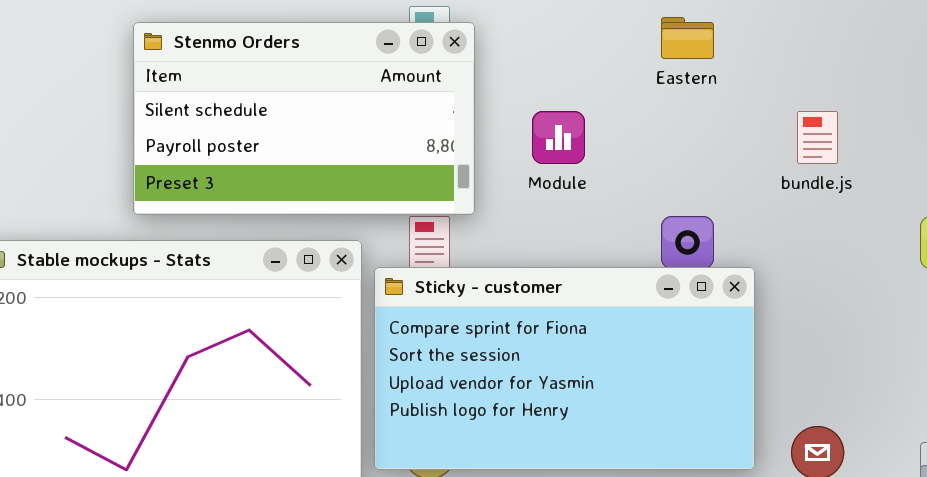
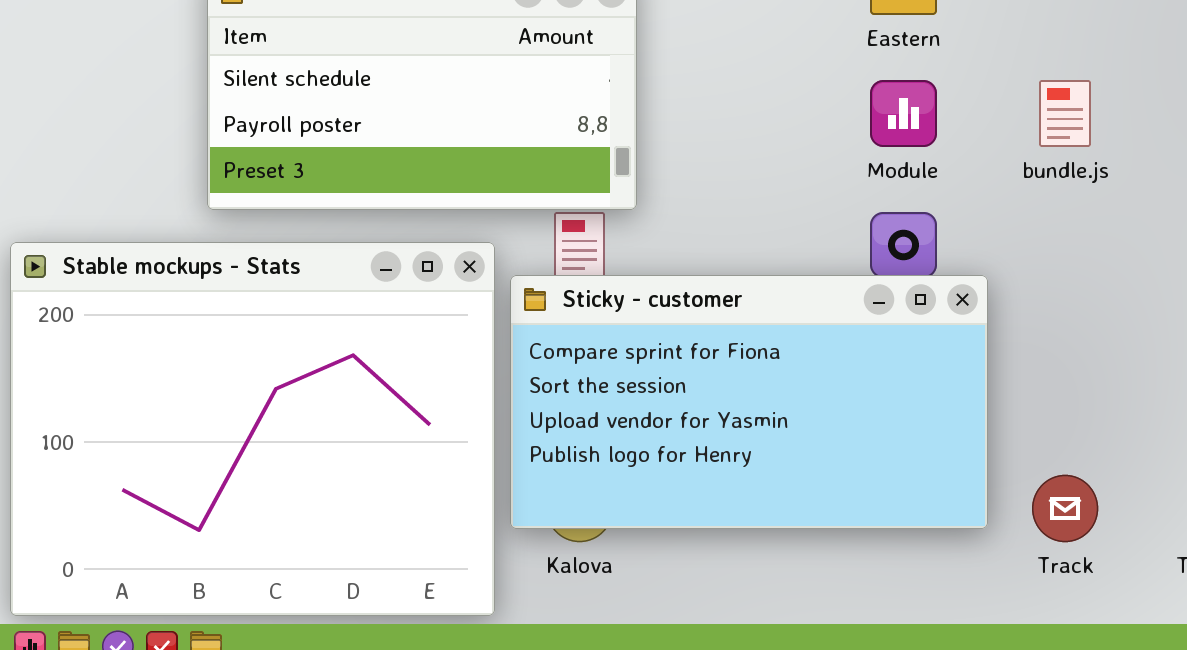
Module: [532,111,585,164] -> [870,80,937,147], moved

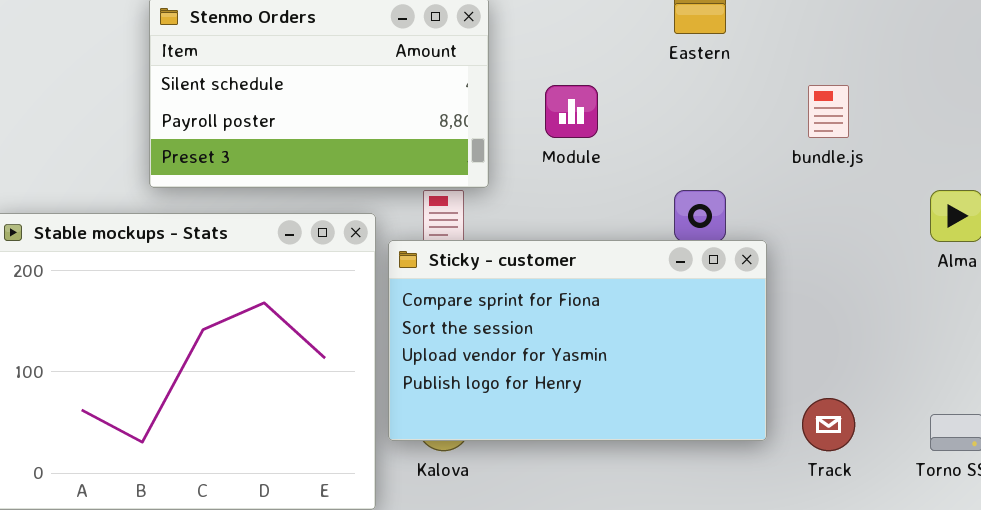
Module: [870,80,937,147] -> [545,85,598,138], moved

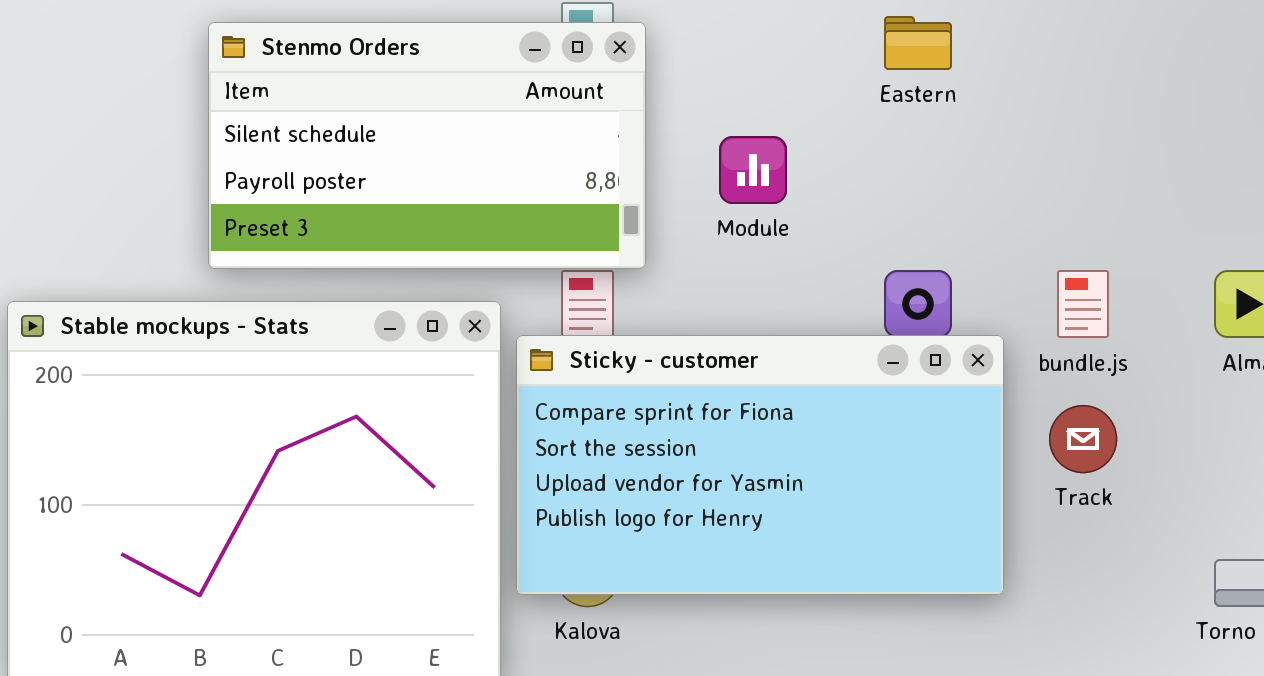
bundle.js: [808,85,849,138] -> [1057,270,1109,338], moved
Track: [802,398,855,451] -> [1049,405,1117,473], moved

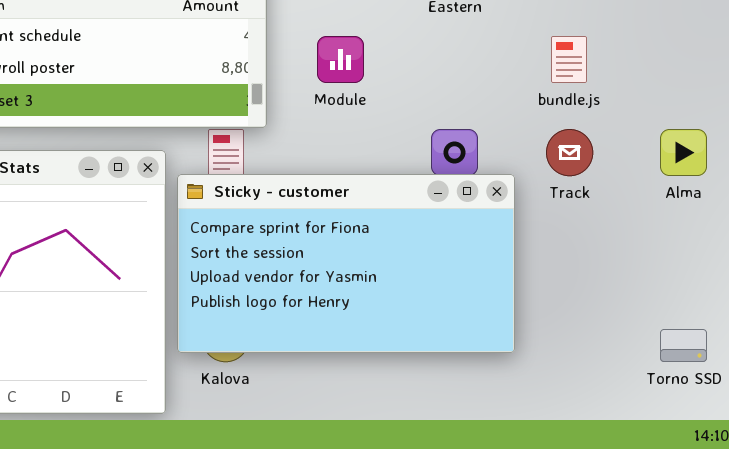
bundle.js: [1057,270,1109,338] -> [551,36,587,83], moved
Track: [1049,405,1117,473] -> [546,129,593,176], moved

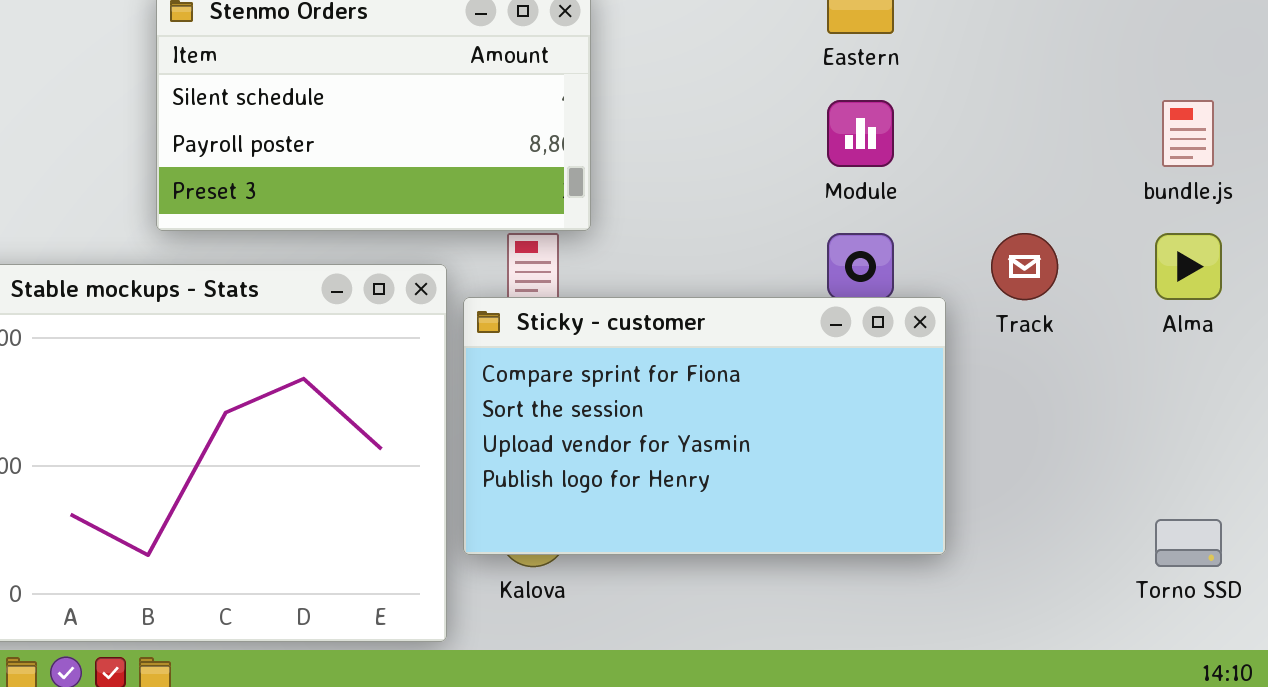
Module: [317,36,364,83] -> [827,100,894,167], moved
bundle.js: [551,36,587,83] -> [1162,100,1214,167], moved

